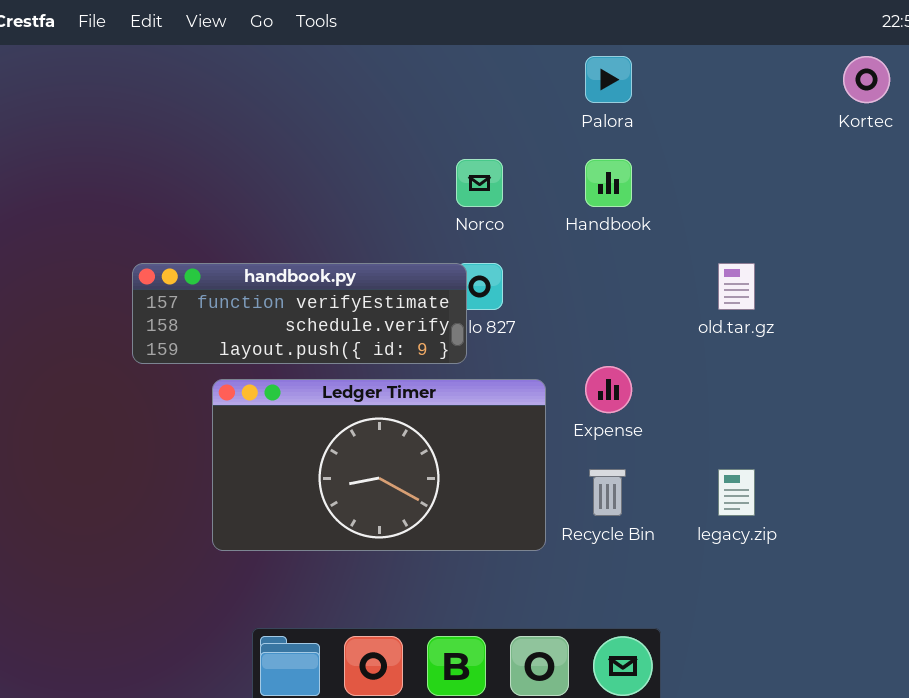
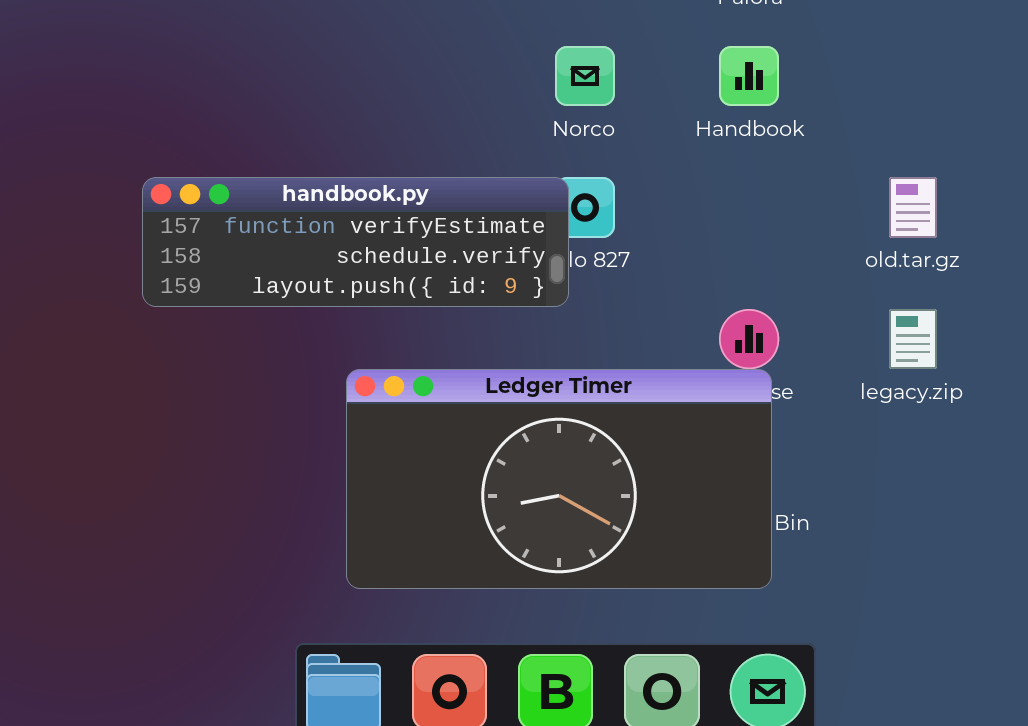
Ledger Timer: [212,379,546,551] -> [346,369,772,589], moved
legacy.zip: [718,469,755,516] -> [889,309,937,369], moved

